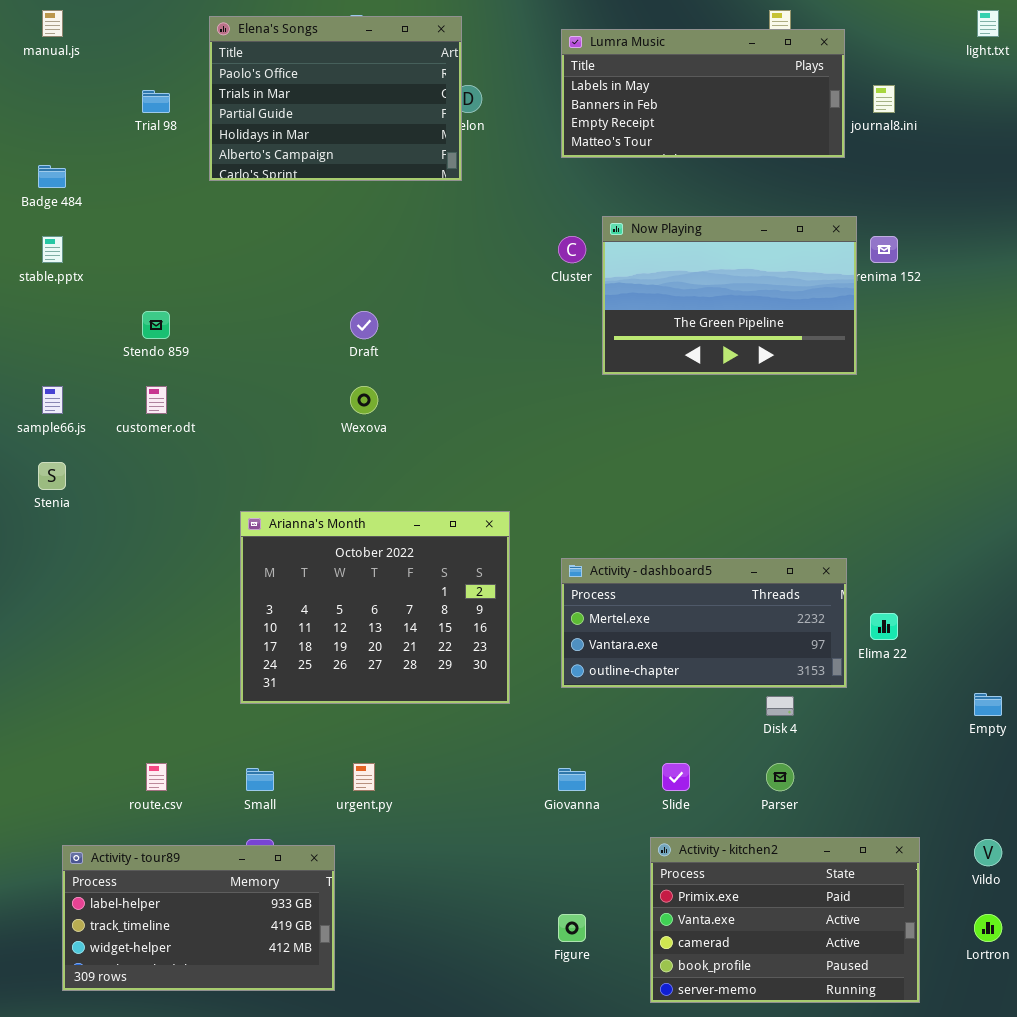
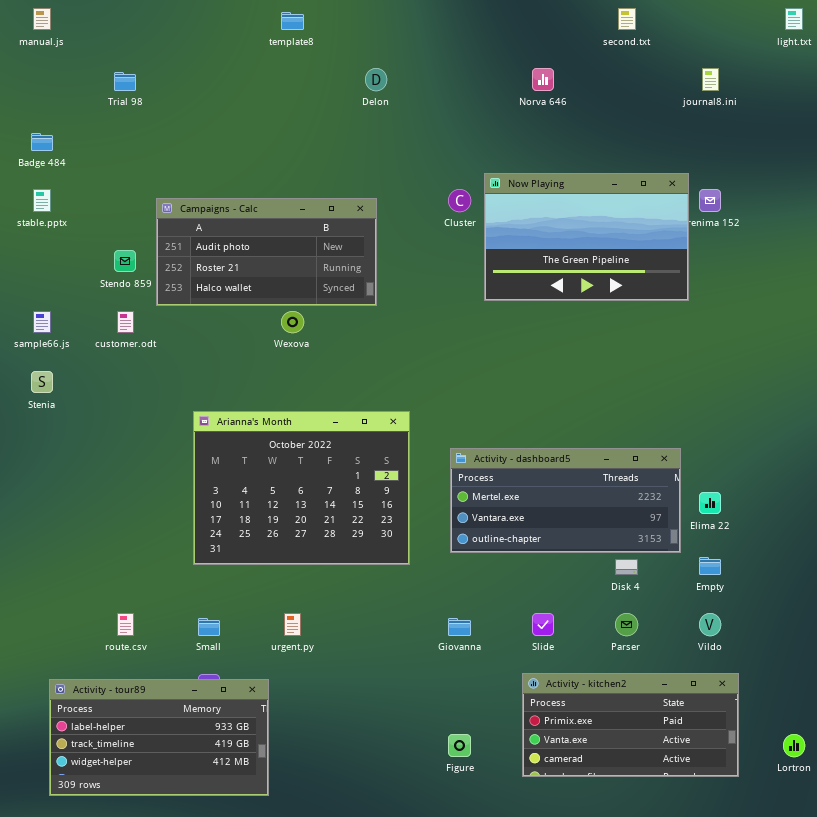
Elena's Songs: [209,16,462,181] -> none, closed
Lumra Music: [561,29,845,158] -> none, closed
Campaigns - Calc: none -> [156,198,377,306], opened
Empty: [974,693,1002,716] -> [699,557,721,575], moved
Activity - kitchen2: [650,837,920,1003] -> [522,673,739,777], resized
Vildo: [974,839,1002,866] -> [699,613,721,636], moved

